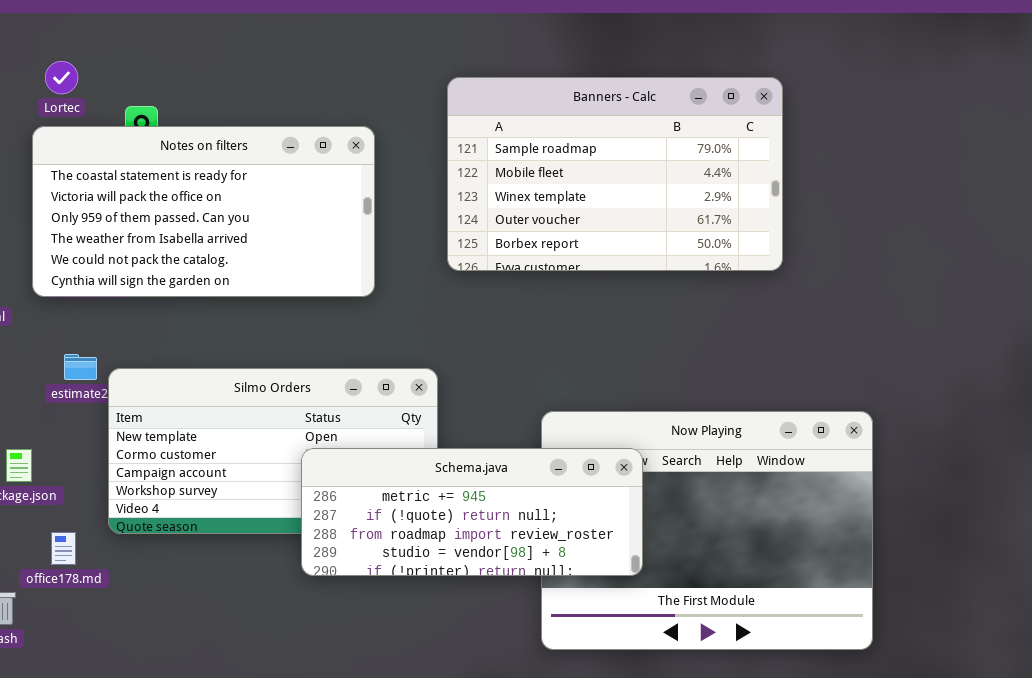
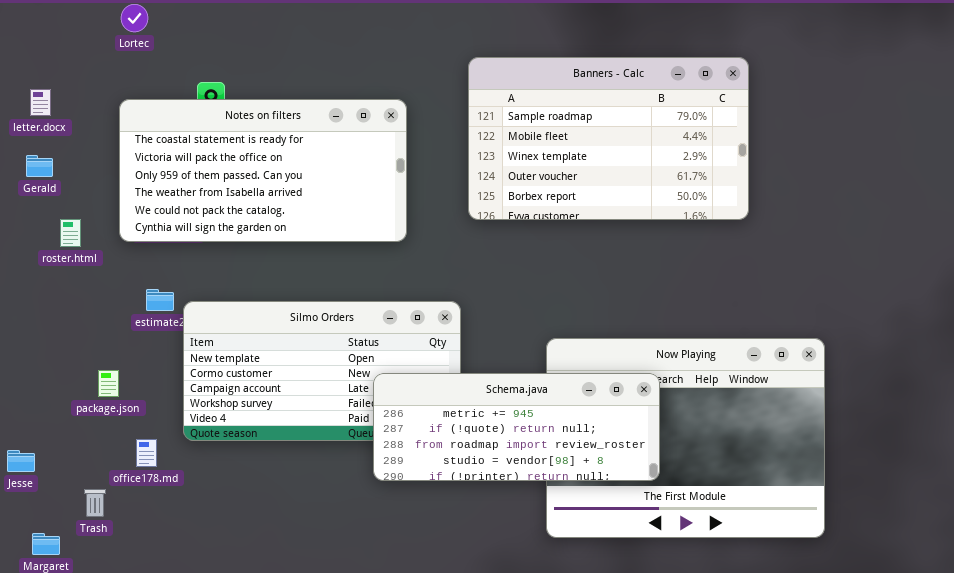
Lortec: [45,61,78,94] -> [121,4,148,32], moved
Schema.java: [301,448,643,576] -> [373,373,660,481], moved

